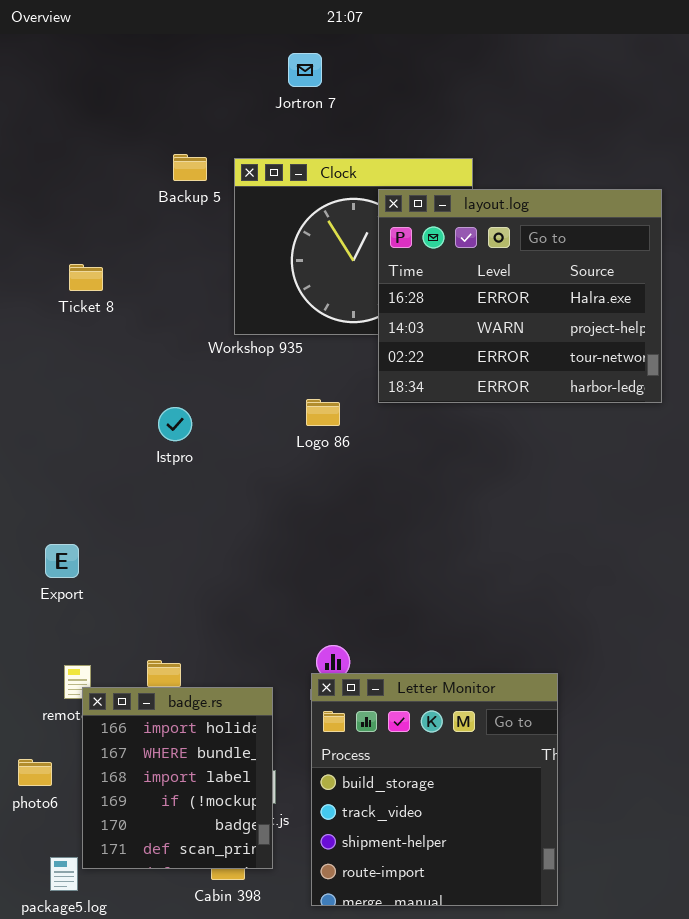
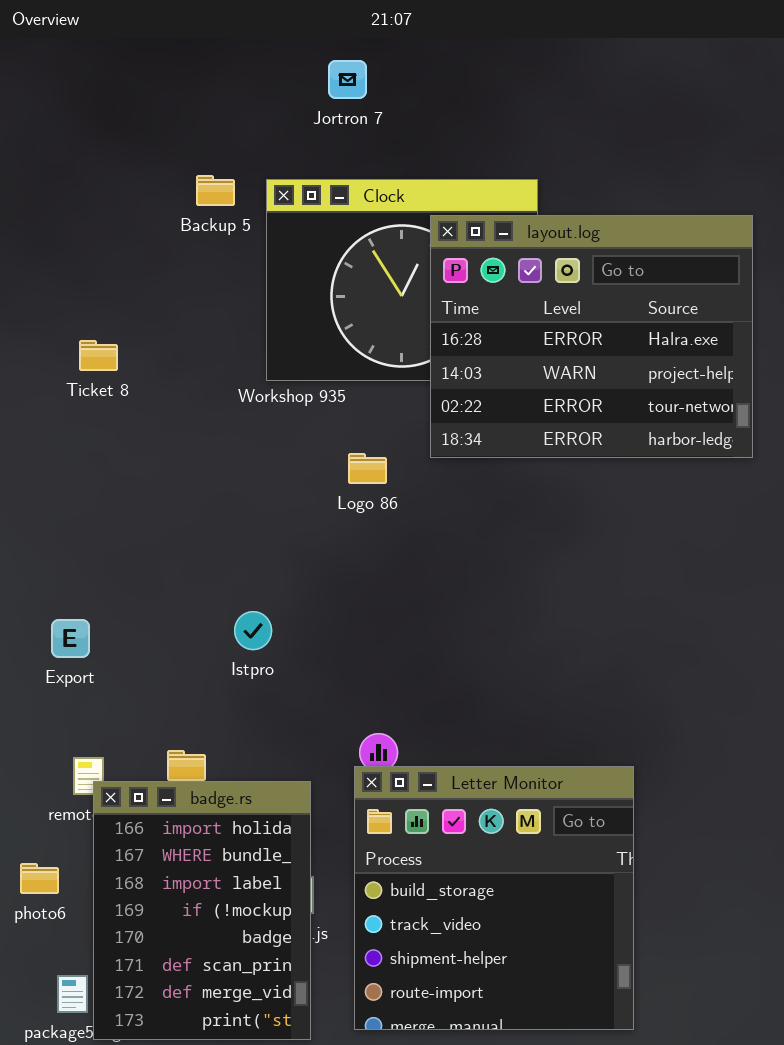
Ticket 8: [69,264,103,291] -> [79,340,118,371], moved
Istpro: [158,407,192,441] -> [234,611,272,650], moved
badge.rs: [82,687,273,869] -> [93,781,311,1040], resized

